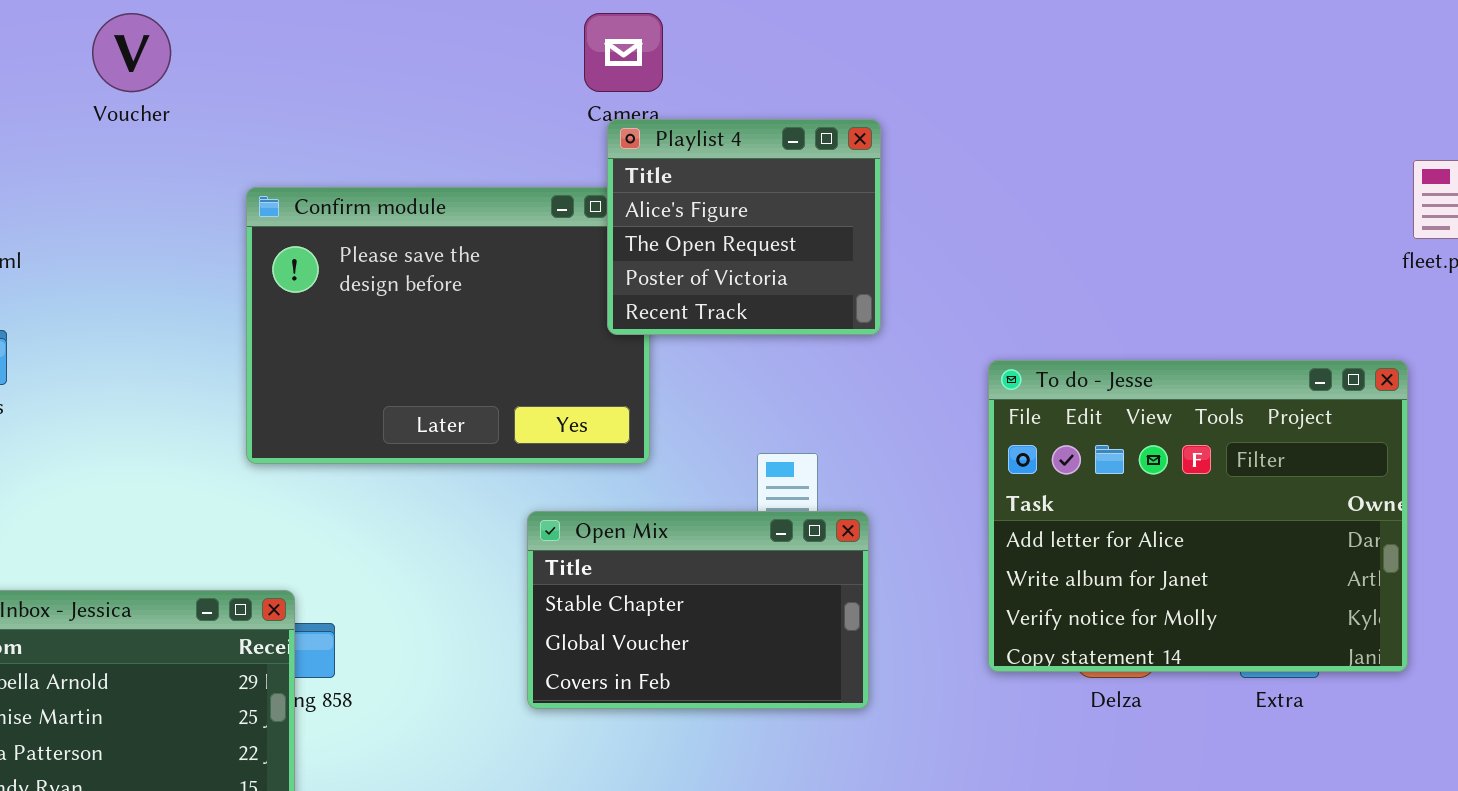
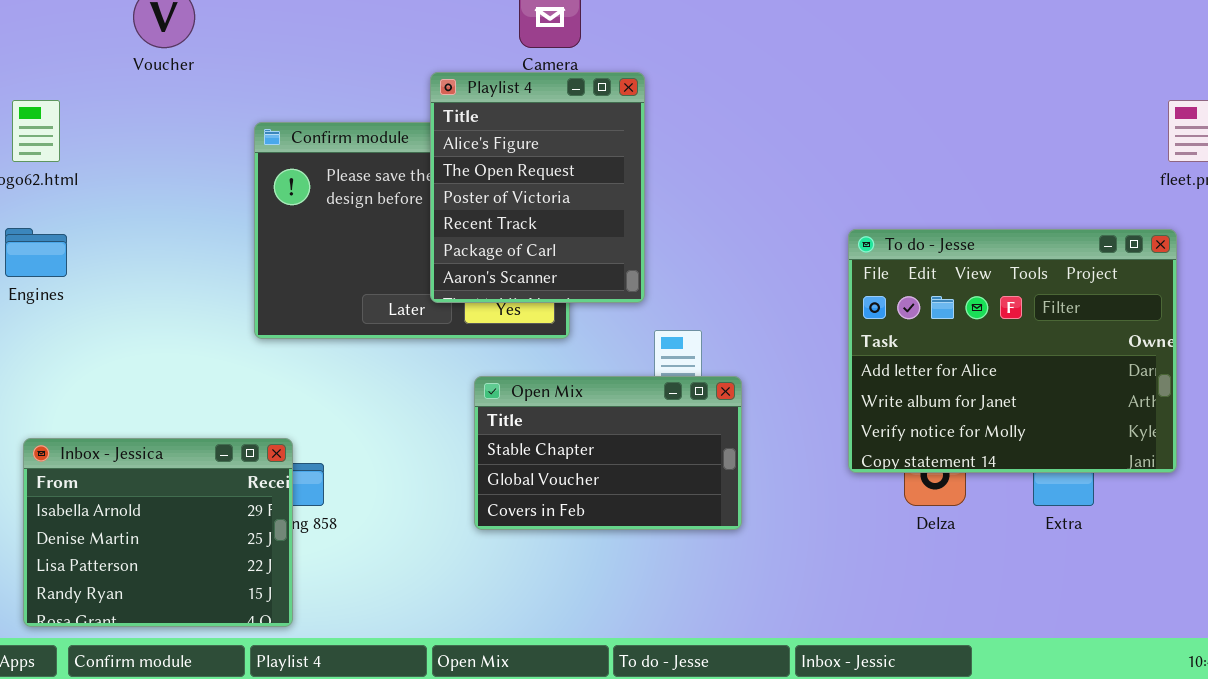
Playlist 4: [607,119,881,335] -> [430,72,645,303], moved, resized
To do - Jesse: [988,360,1408,672] -> [848,229,1177,473], moved

